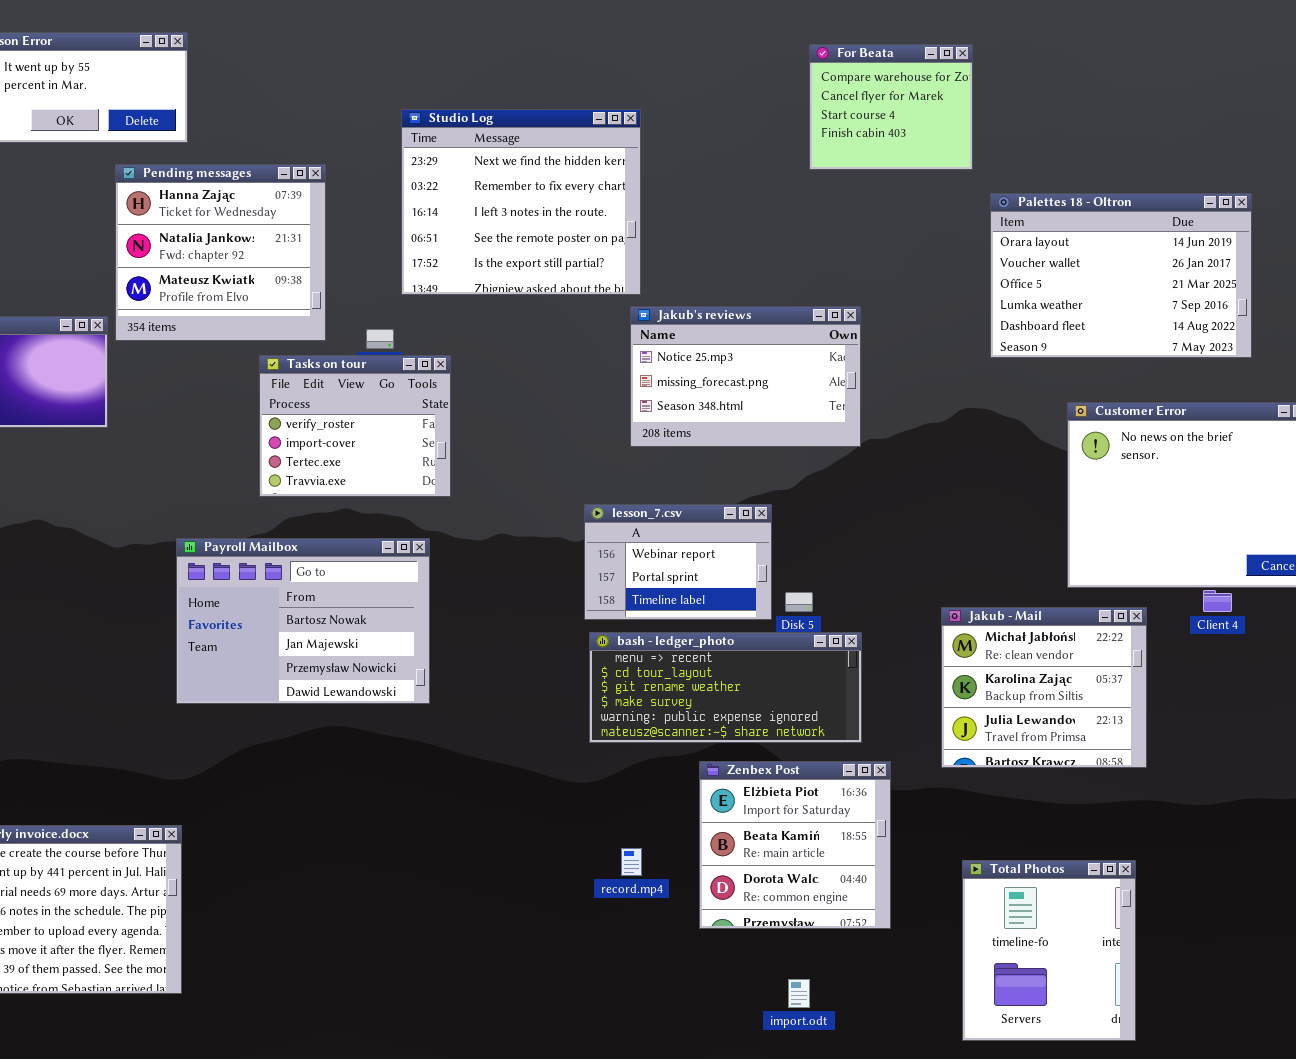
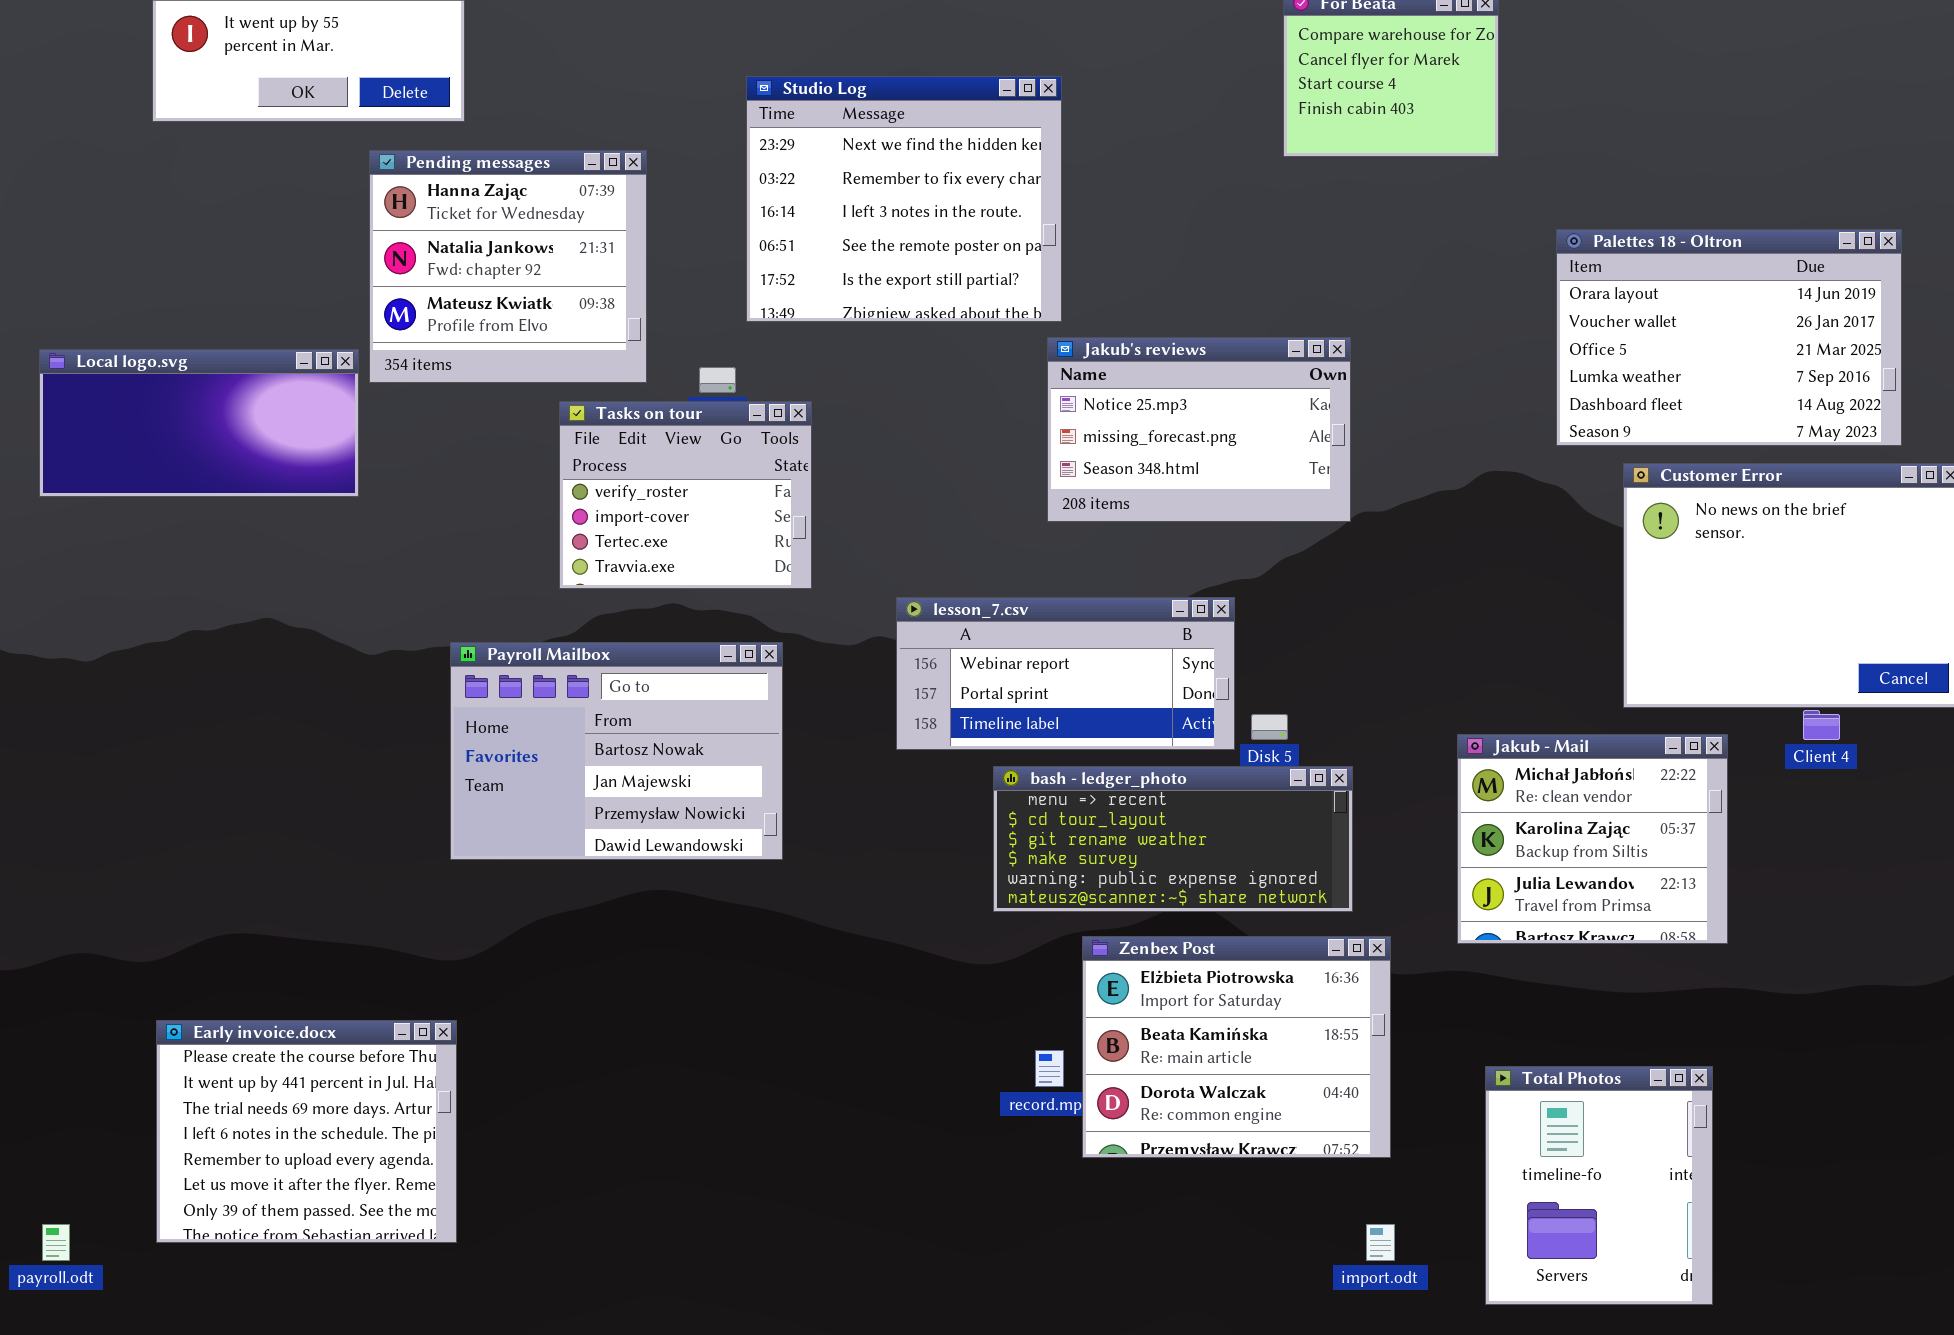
Palettes 18 - Oltron: [990,193,1252,358] -> [1556,229,1902,446], moved
lesson_7.csv: [584,504,772,620] -> [896,597,1235,750], resized
Zenbex Post: [699,761,891,929] -> [1082,936,1391,1158], resized
import.odt: [788,979,810,1008] -> [1366,1224,1395,1261], moved

